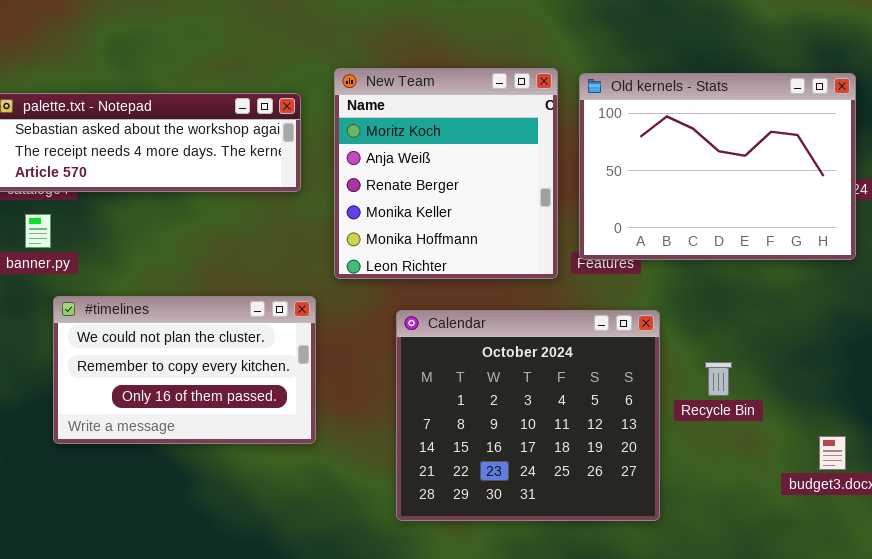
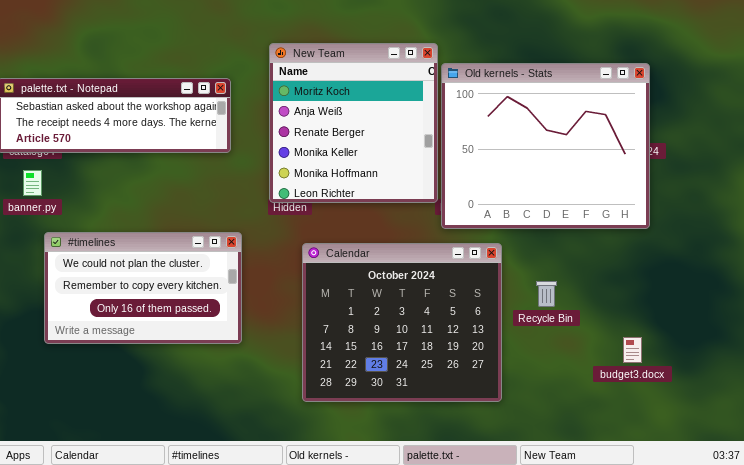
New Team: [334,68,558,279] -> [269,43,438,203], moved
Old kernels - Stats: [579,73,856,260] -> [441,63,650,229], resized

